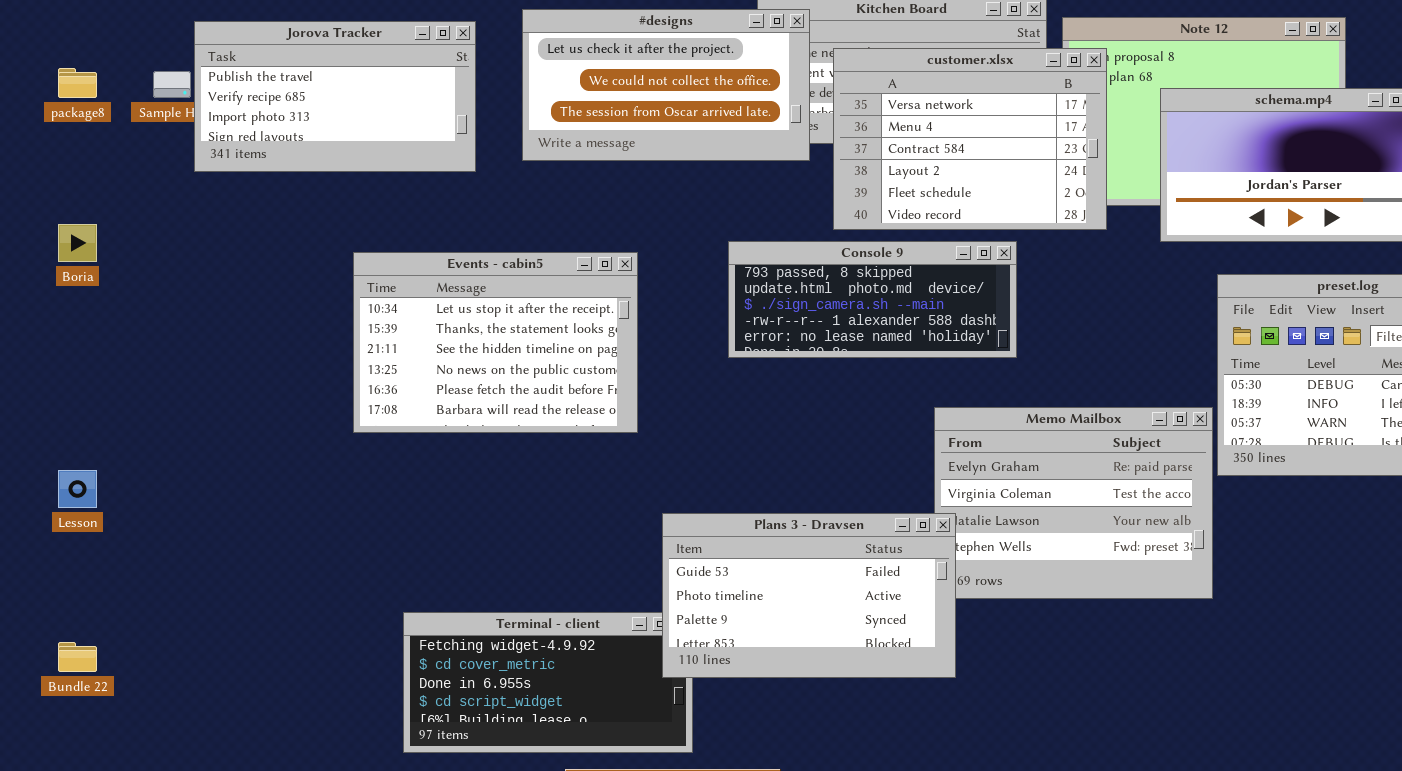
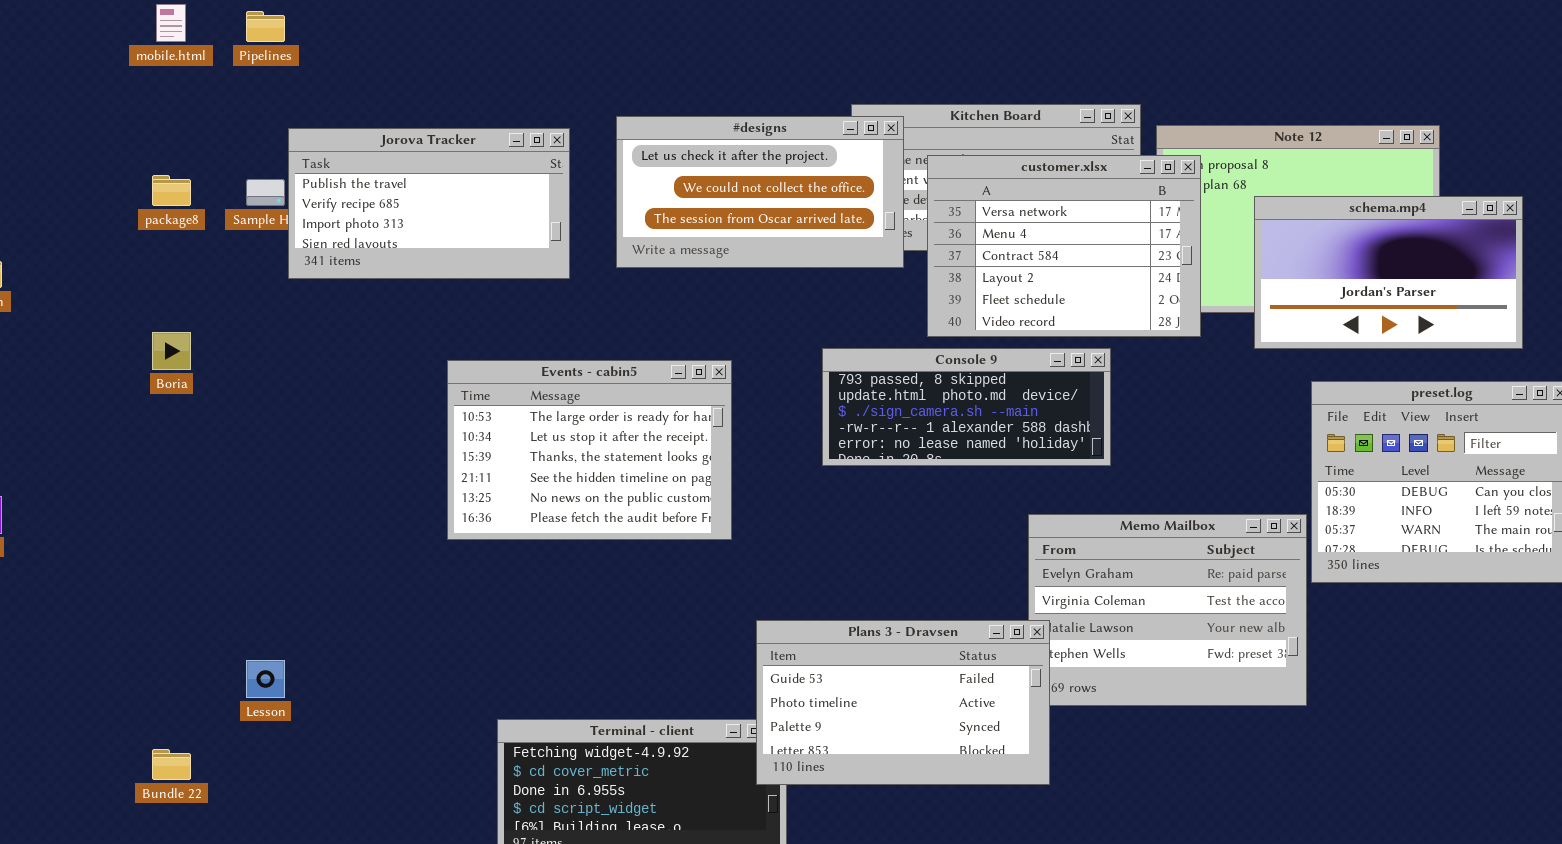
Events - cabin5: [353,252,638,433] -> [447,360,732,540], scrolled up 1 row
Lesson: [58,470,97,508] -> [246,660,285,698], moved

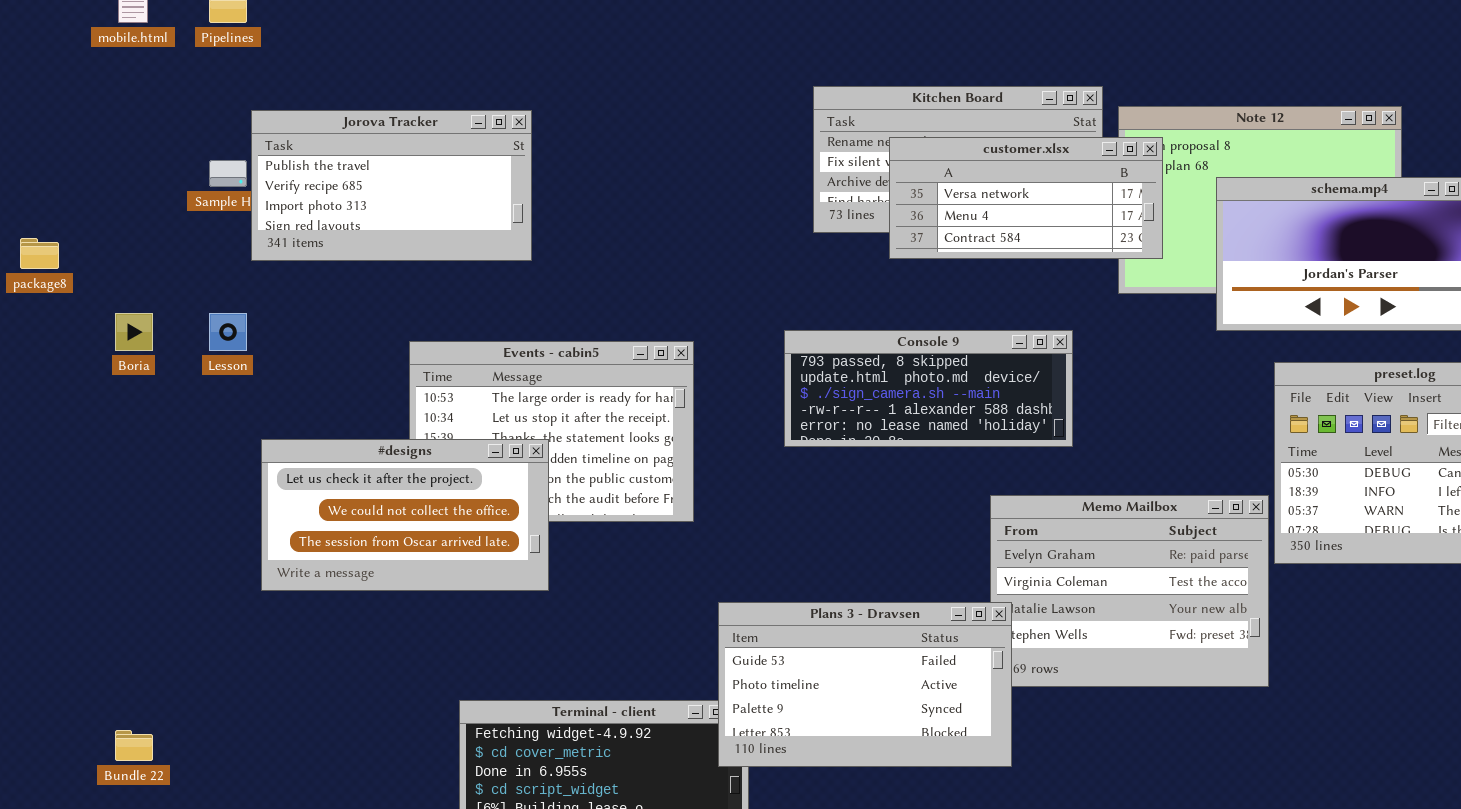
#designs: [616,116,904,268] -> [261,439,549,591], moved
customer.xlsx: [927,155,1201,337] -> [889,137,1163,259], resized
package8: [152,175,191,206] -> [20,238,59,269], moved
Lesson: [246,660,285,698] -> [209,313,247,351], moved

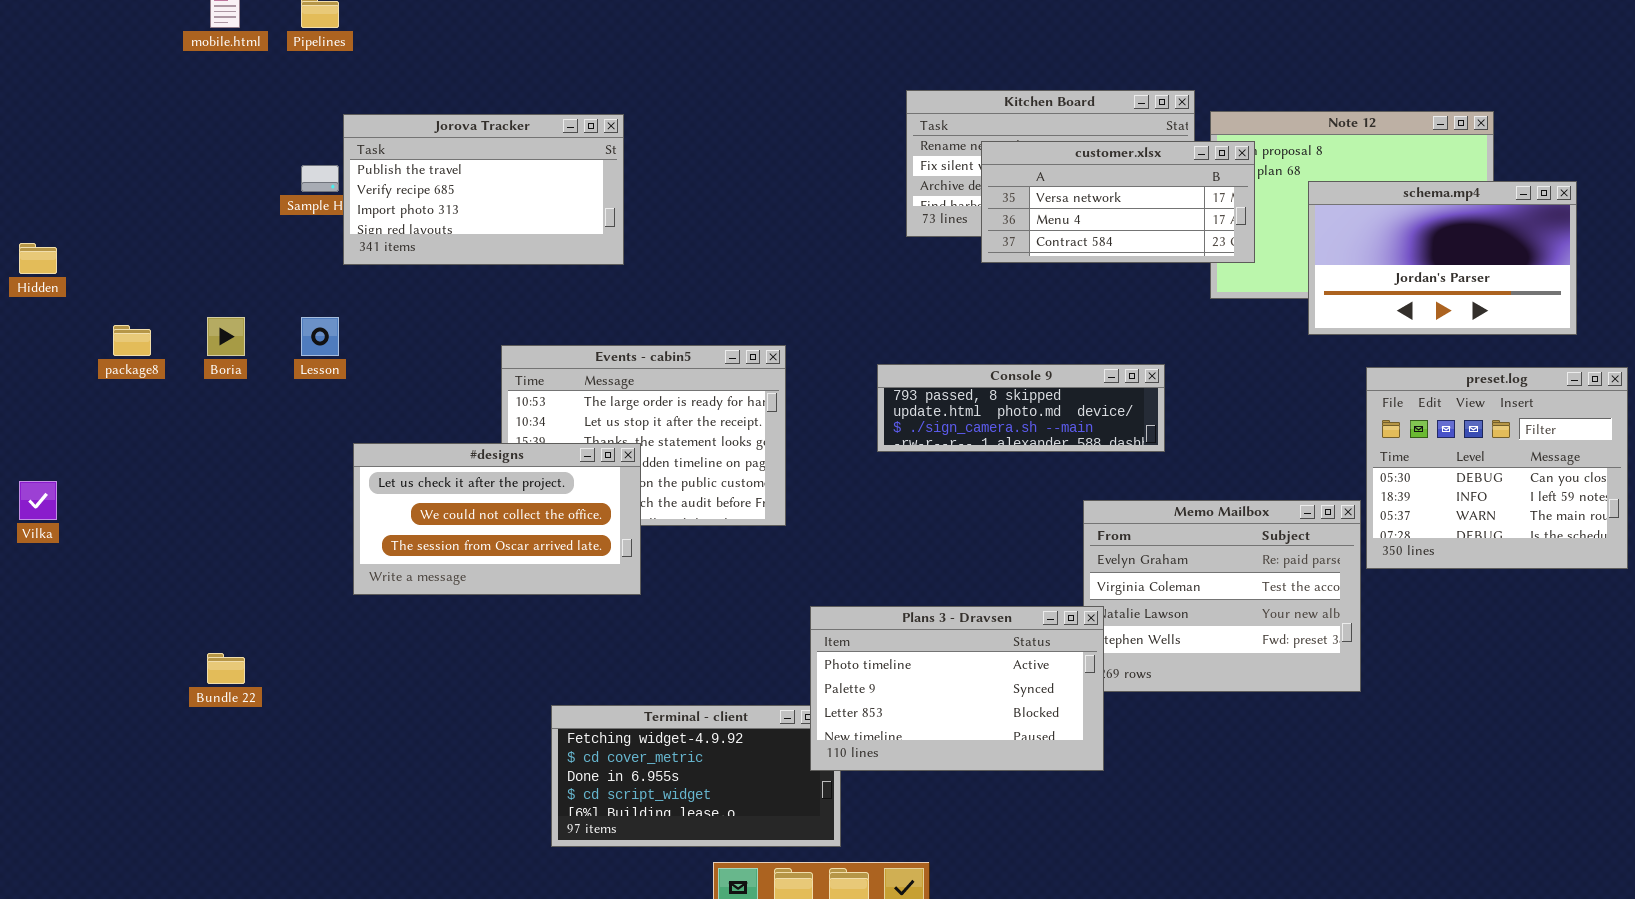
package8: [20,238,59,269] -> [113,325,151,356], moved
Console 9: [784,330,1073,447] -> [877,364,1165,452], resized
Plans 3 - Dravsen: [718,602,1012,767] -> [810,606,1104,771], scrolled down 1 row
Bundle 22: [115,730,153,761] -> [207,653,245,684], moved

